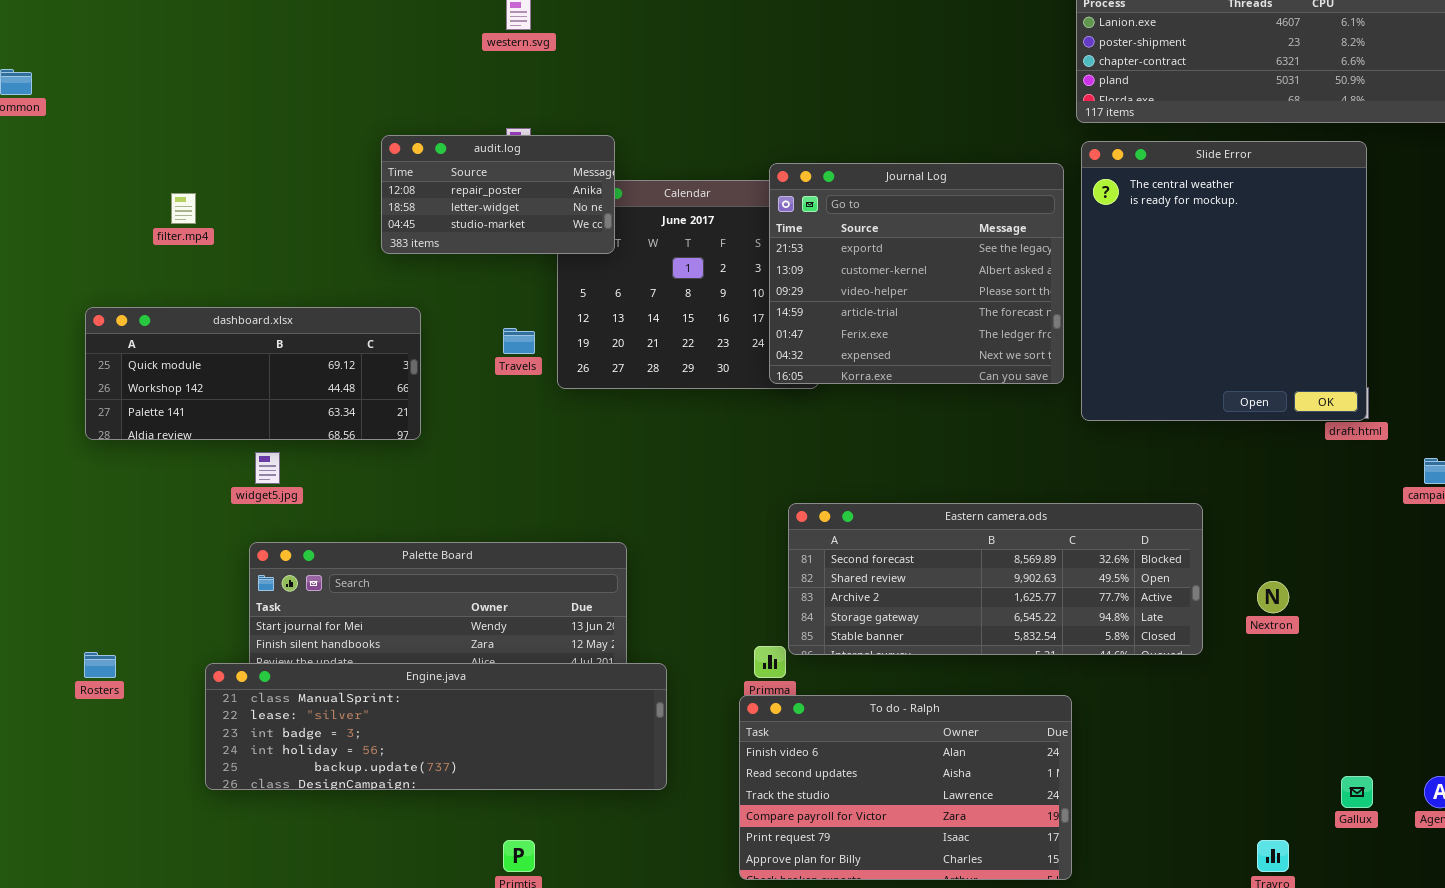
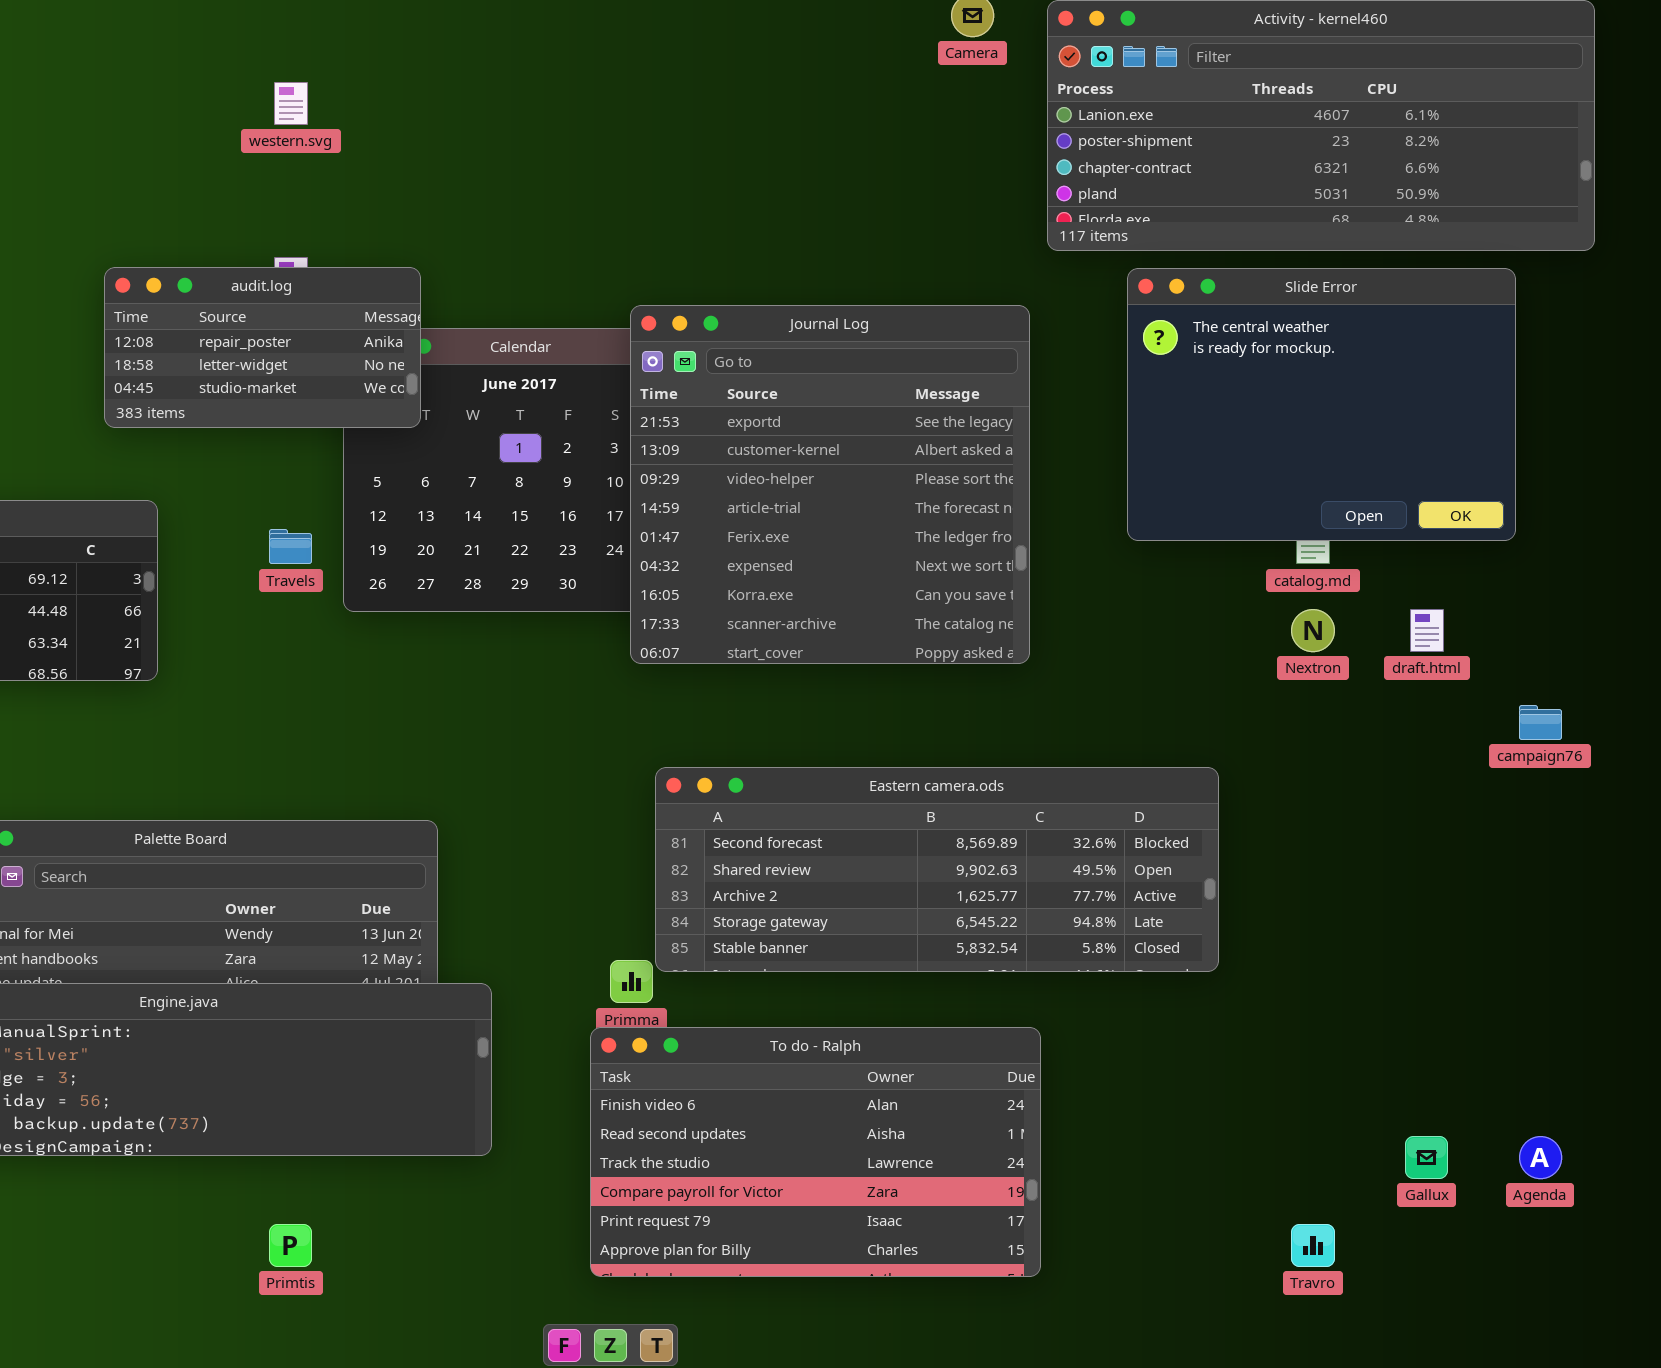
Slide Error: [1081,141,1367,421] -> [1127,268,1516,541], moved, resized
Journal Log: [769,163,1064,384] -> [630,305,1030,664], resized
Nextron: [1257,581,1289,613] -> [1291,609,1335,652], moved

